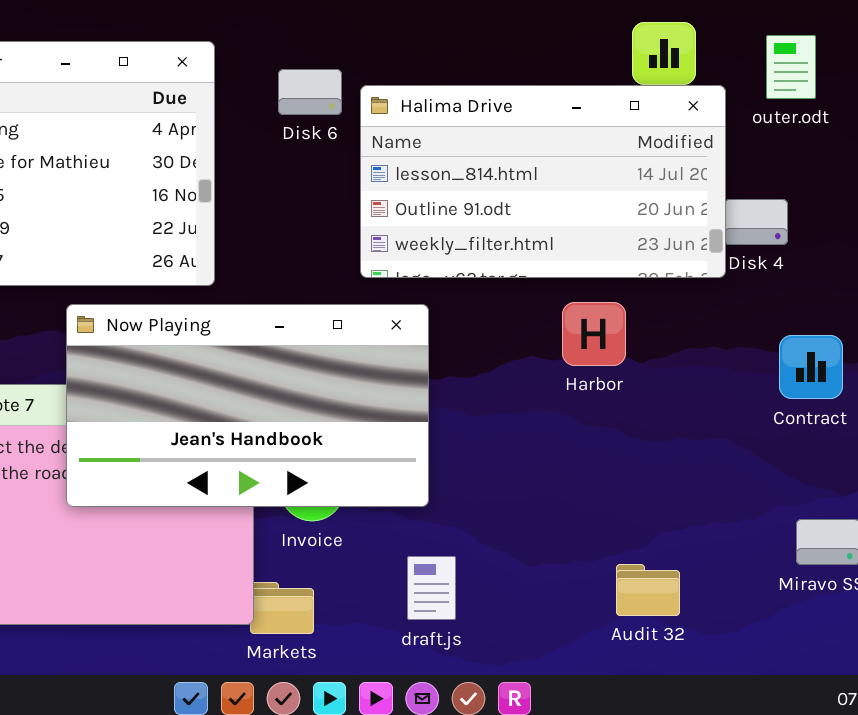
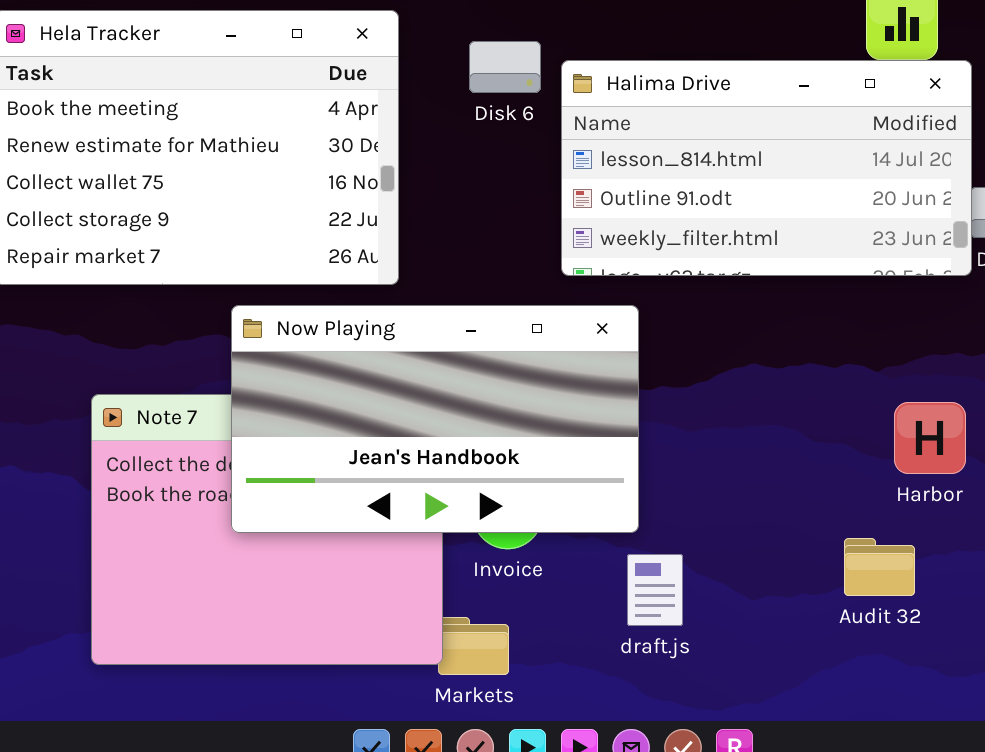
Harbor: [562,302,626,366] -> [894,402,966,474], moved
draft.js: [407,556,456,620] -> [627,554,683,626], moved
Audit 32: [616,564,680,616] -> [844,538,915,596], moved

